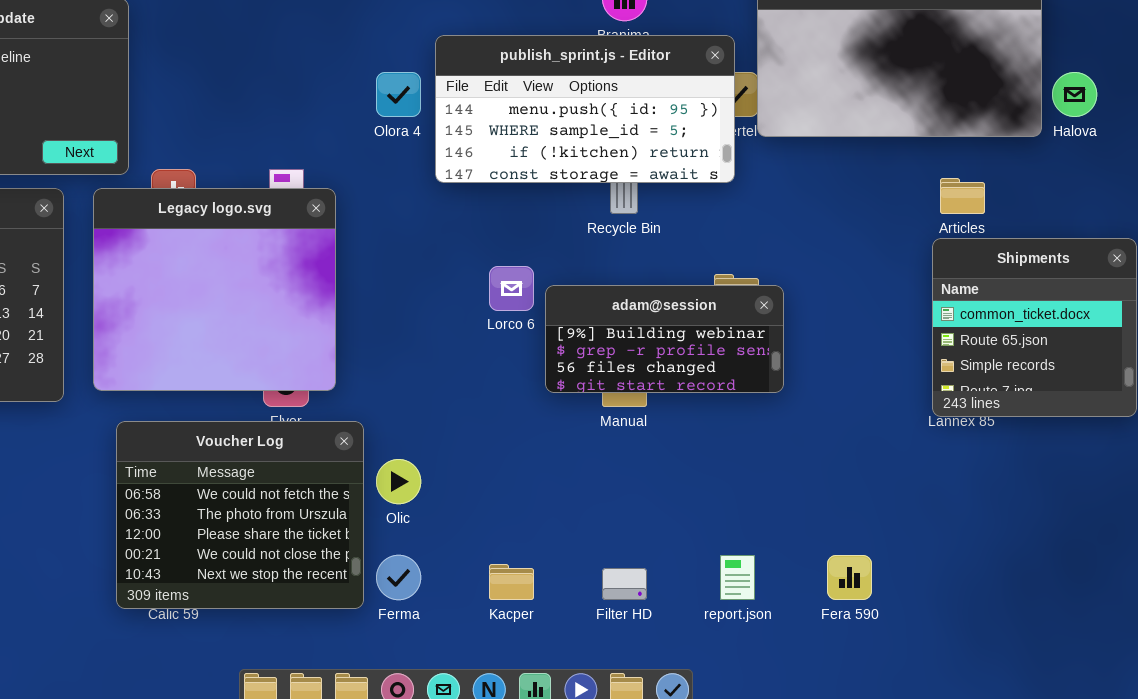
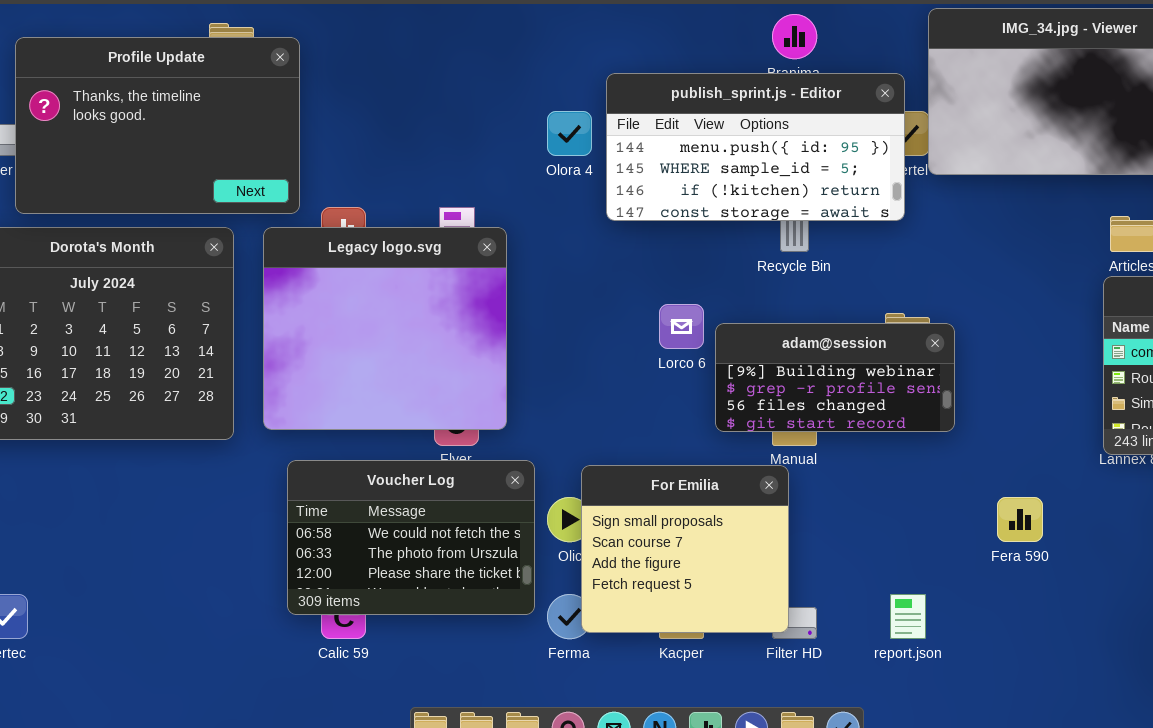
Voucher Log: [116,421,364,609] -> [287,460,535,615], resized
For Emilia: none -> [581,465,789,633], opened
Fera 590: [827,555,872,600] -> [997,497,1043,542], moved

